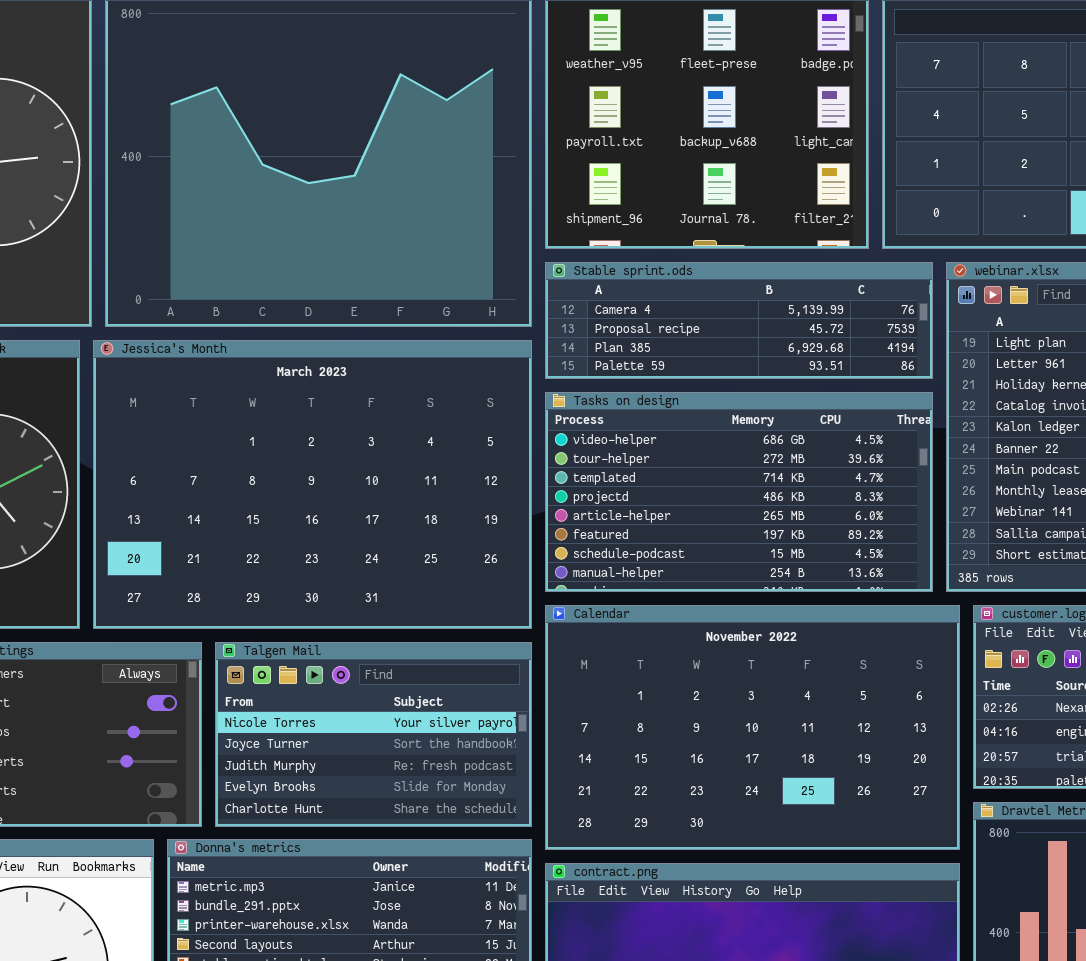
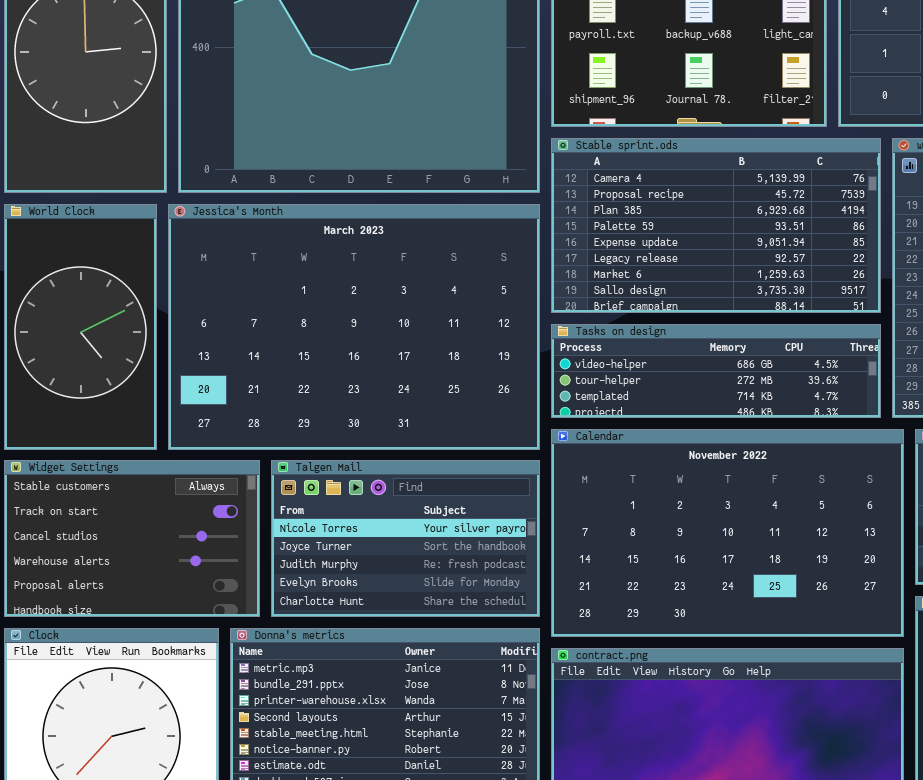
Stable sprint.ods: [545,262,933,379] -> [551,138,881,313], resized
Tasks on design: [545,392,933,592] -> [551,324,881,418], resized

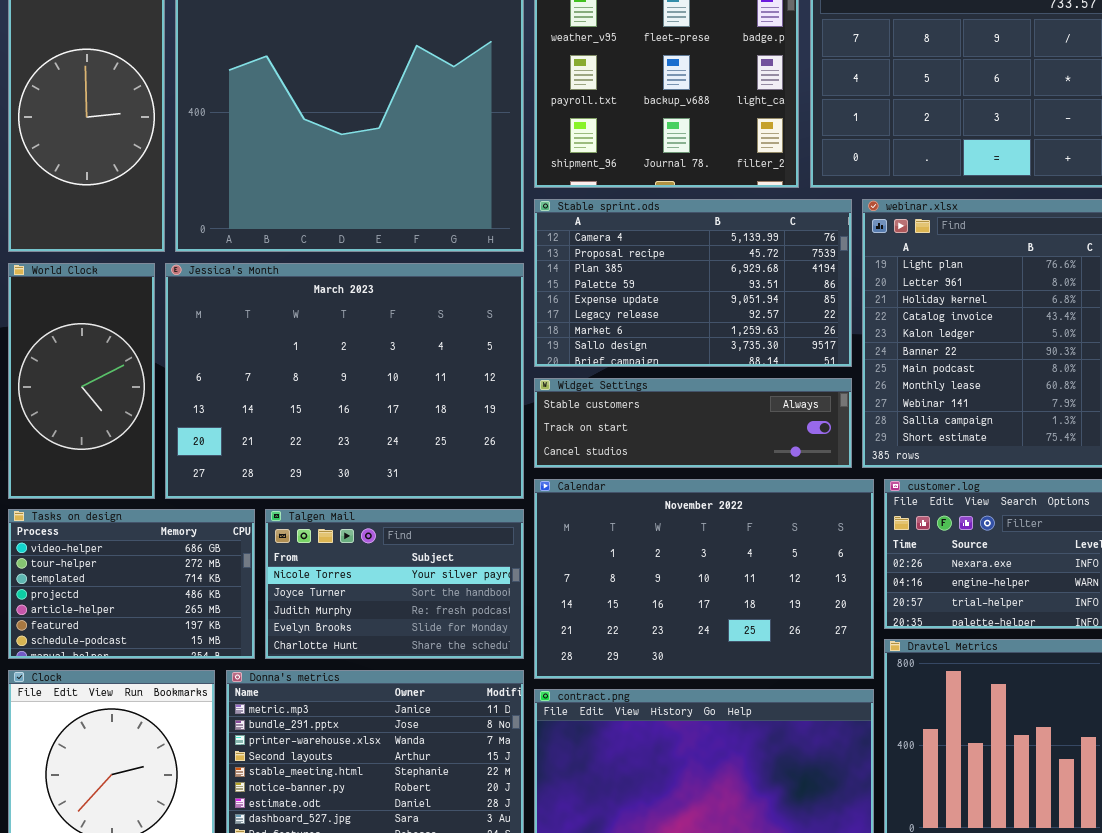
Tasks on design: [551,324,881,418] -> [8,509,255,659], moved, resized
Widget Settings: [4,460,260,617] -> [534,378,852,468], moved, resized

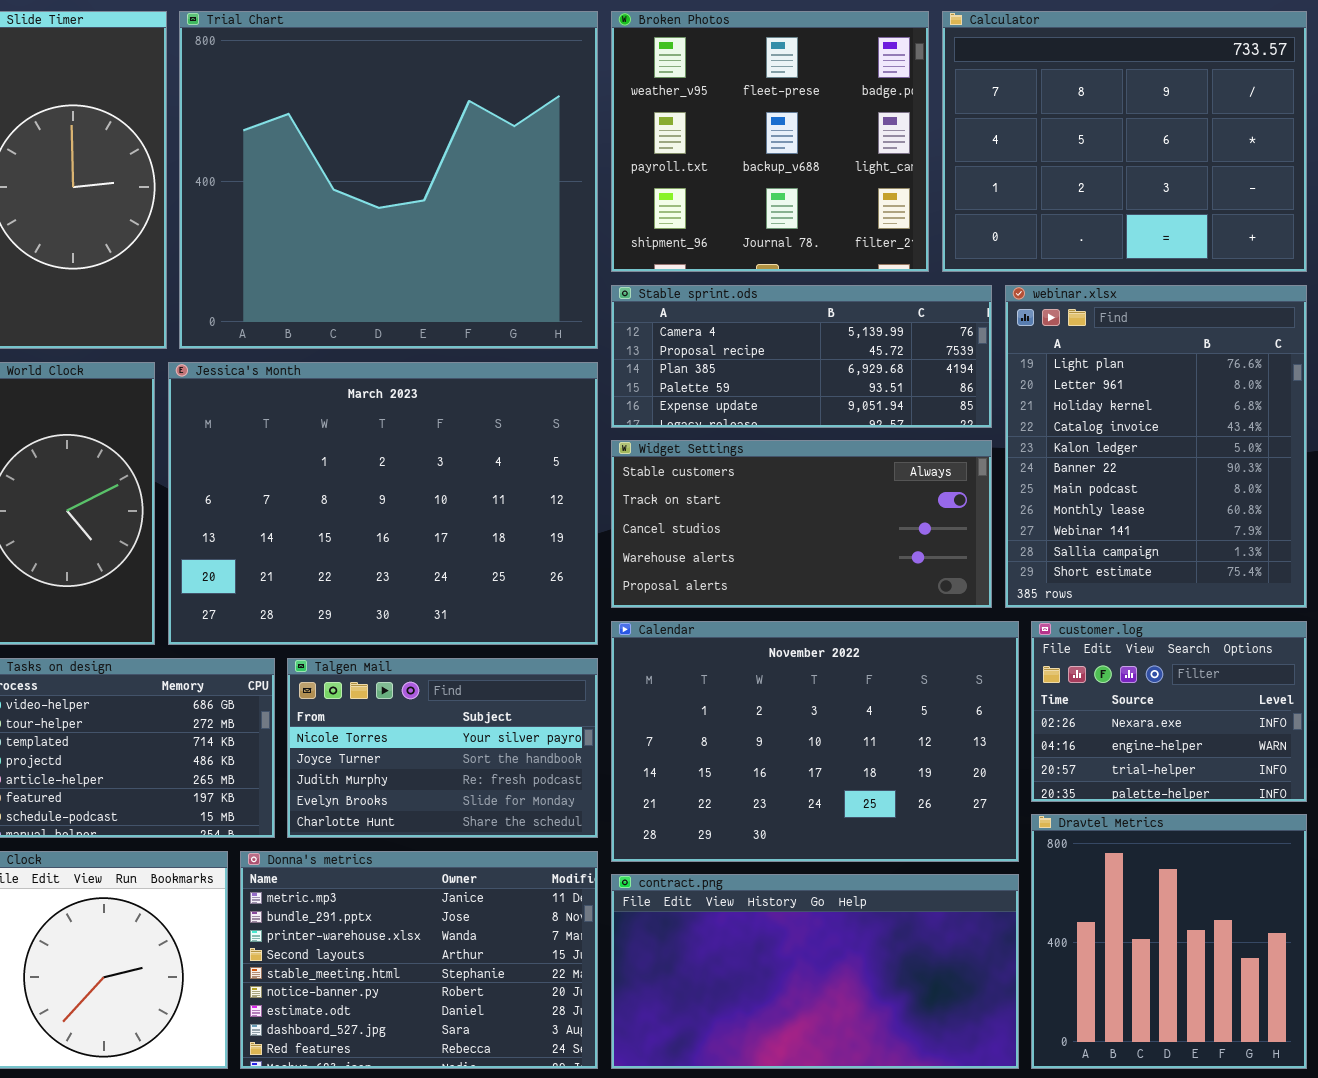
Stable sprint.ods: [534,199,852,367] -> [611,285,992,428], resized
Widget Settings: [534,378,852,468] -> [611,440,992,608], resized

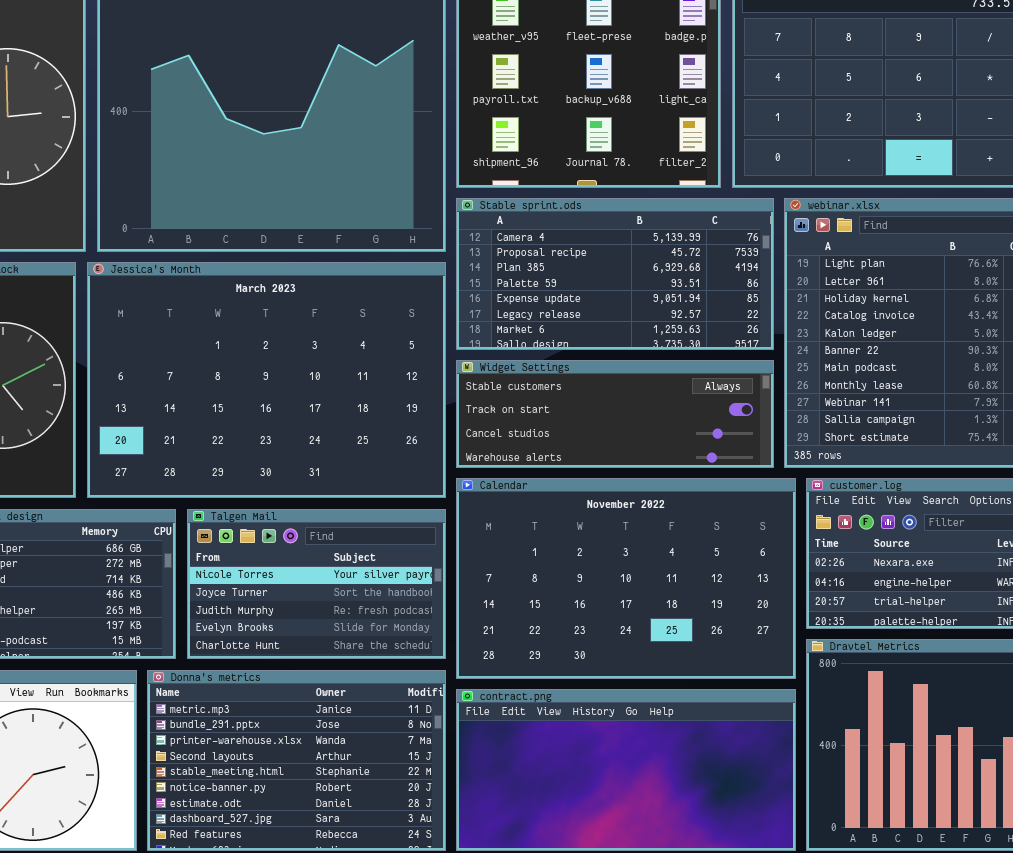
Stable sprint.ods: [611,285,992,428] -> [456,198,774,350], resized
Widget Settings: [611,440,992,608] -> [456,360,774,468], resized

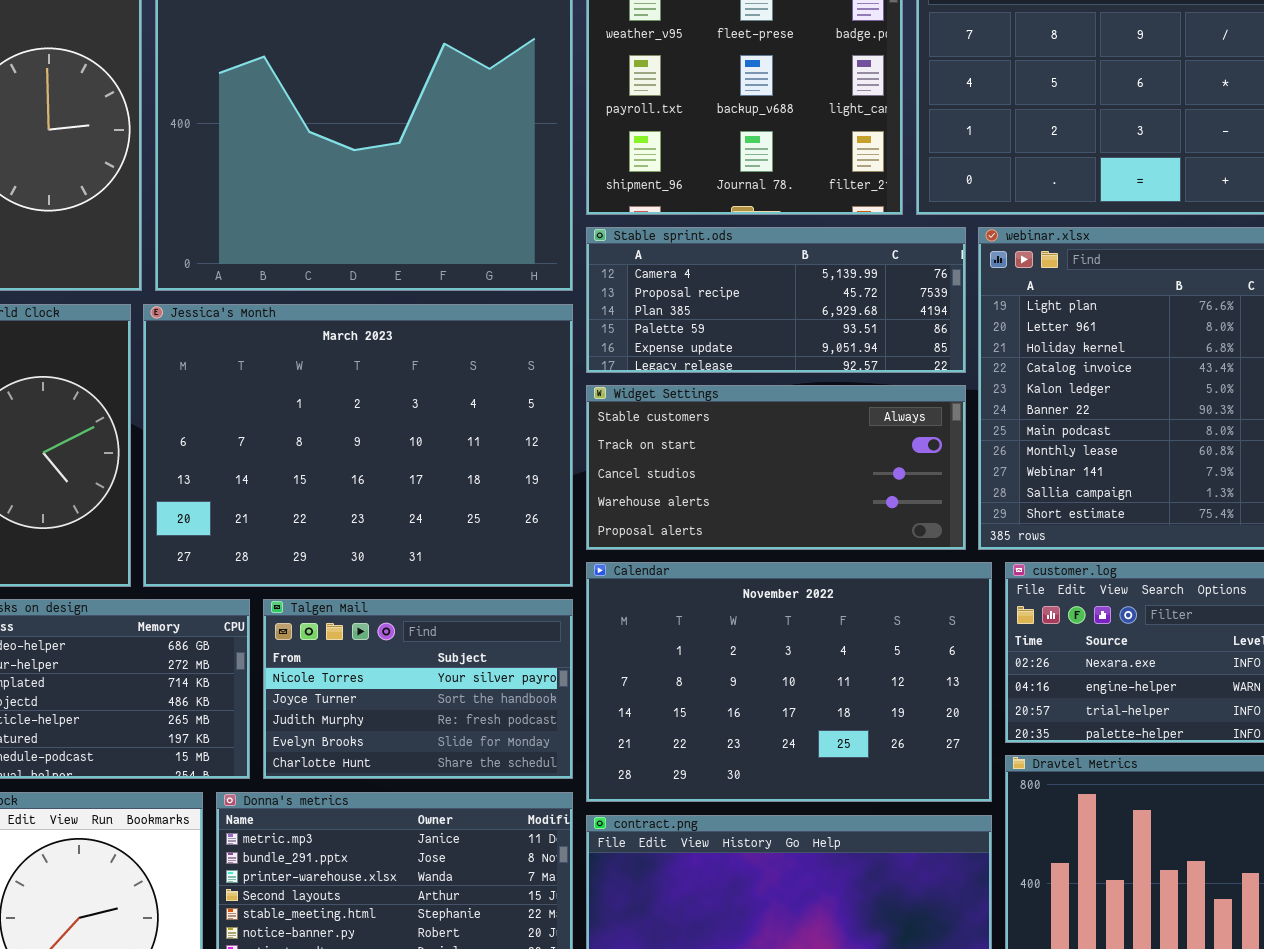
Stable sprint.ods: [456,198,774,350] -> [586,227,966,373], resized
Widget Settings: [456,360,774,468] -> [586,385,966,550], resized

